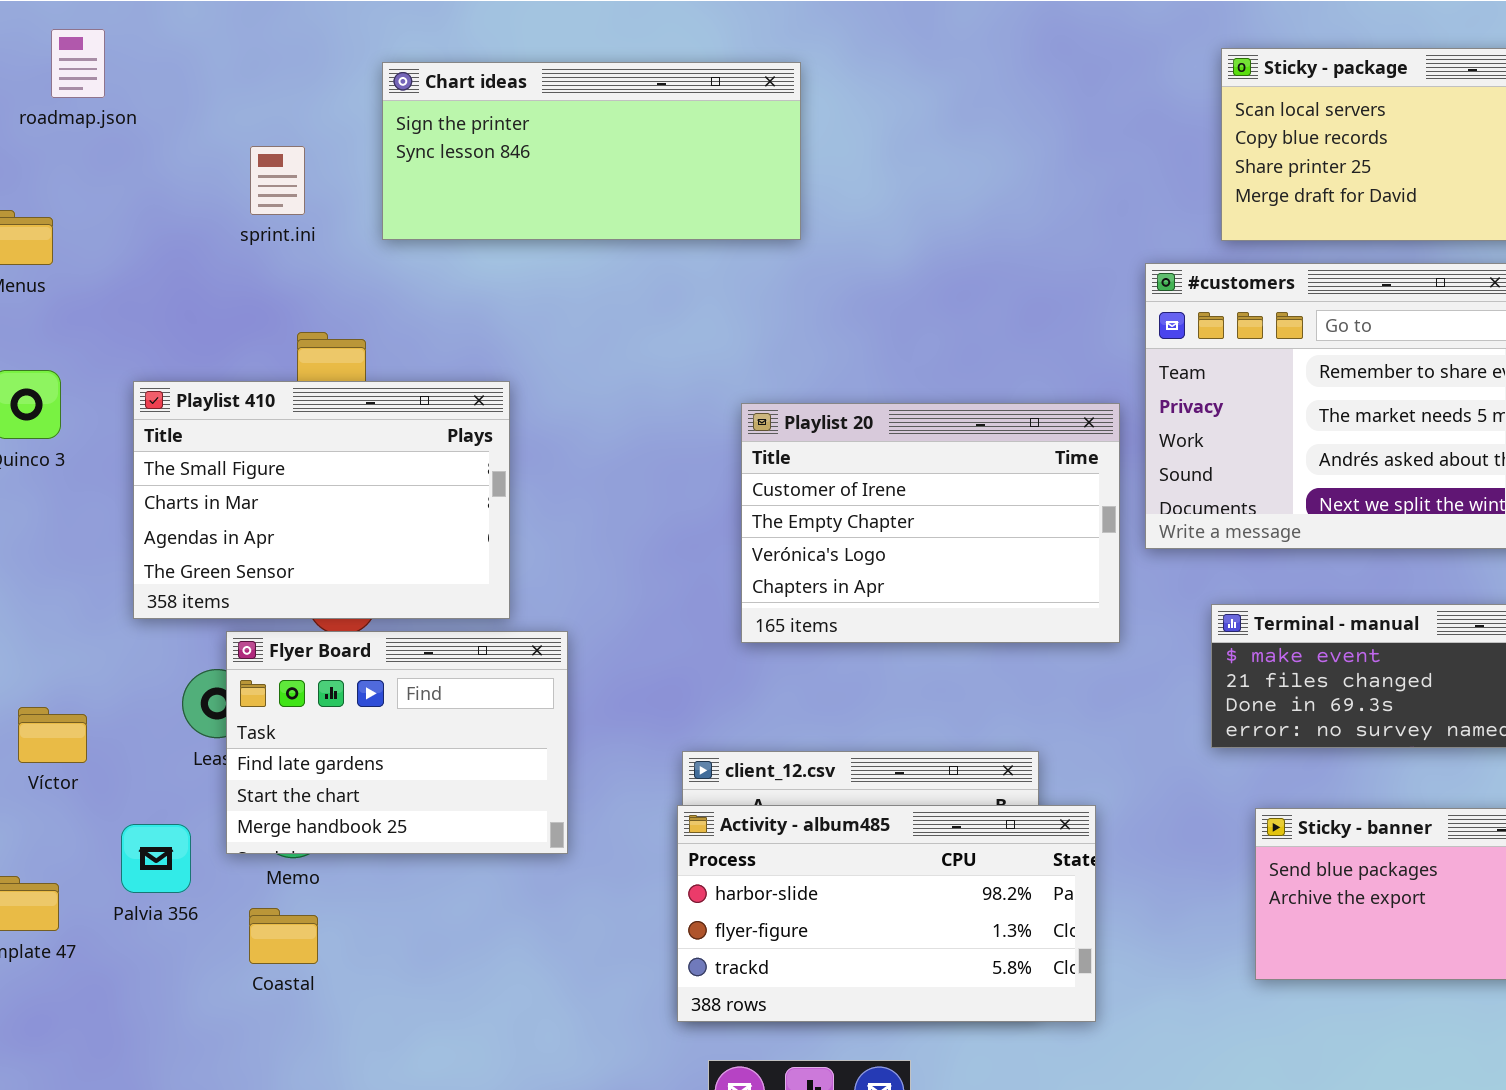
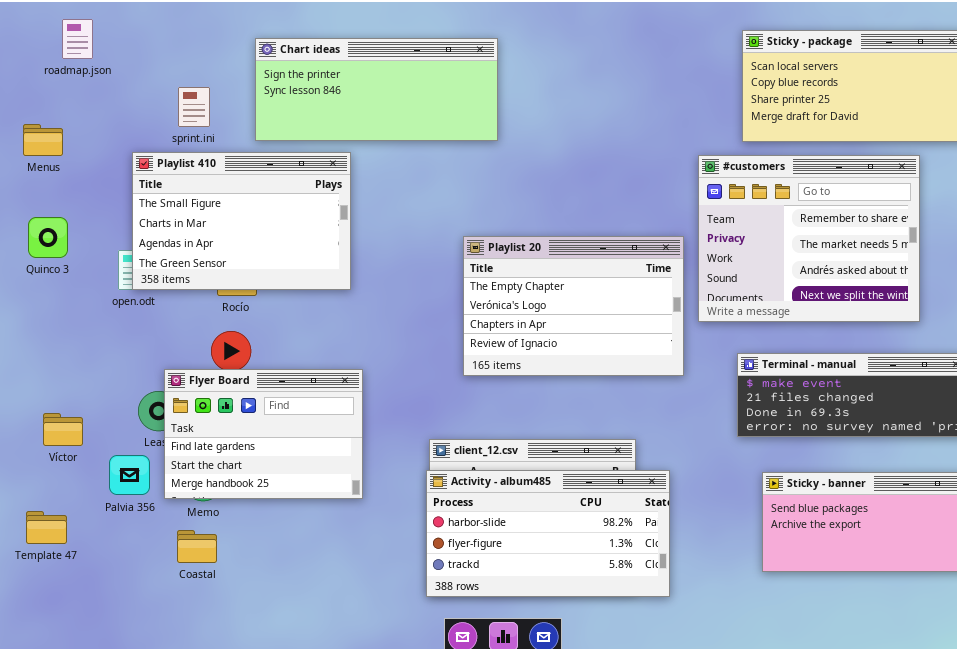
Playlist 410: [133,381,510,619] -> [132,152,351,290], moved
Playlist 20: [741,403,1120,643] -> [463,236,684,376], scrolled down 1 row
Palvia 356: [121,824,191,893] -> [109,455,150,495], moved

